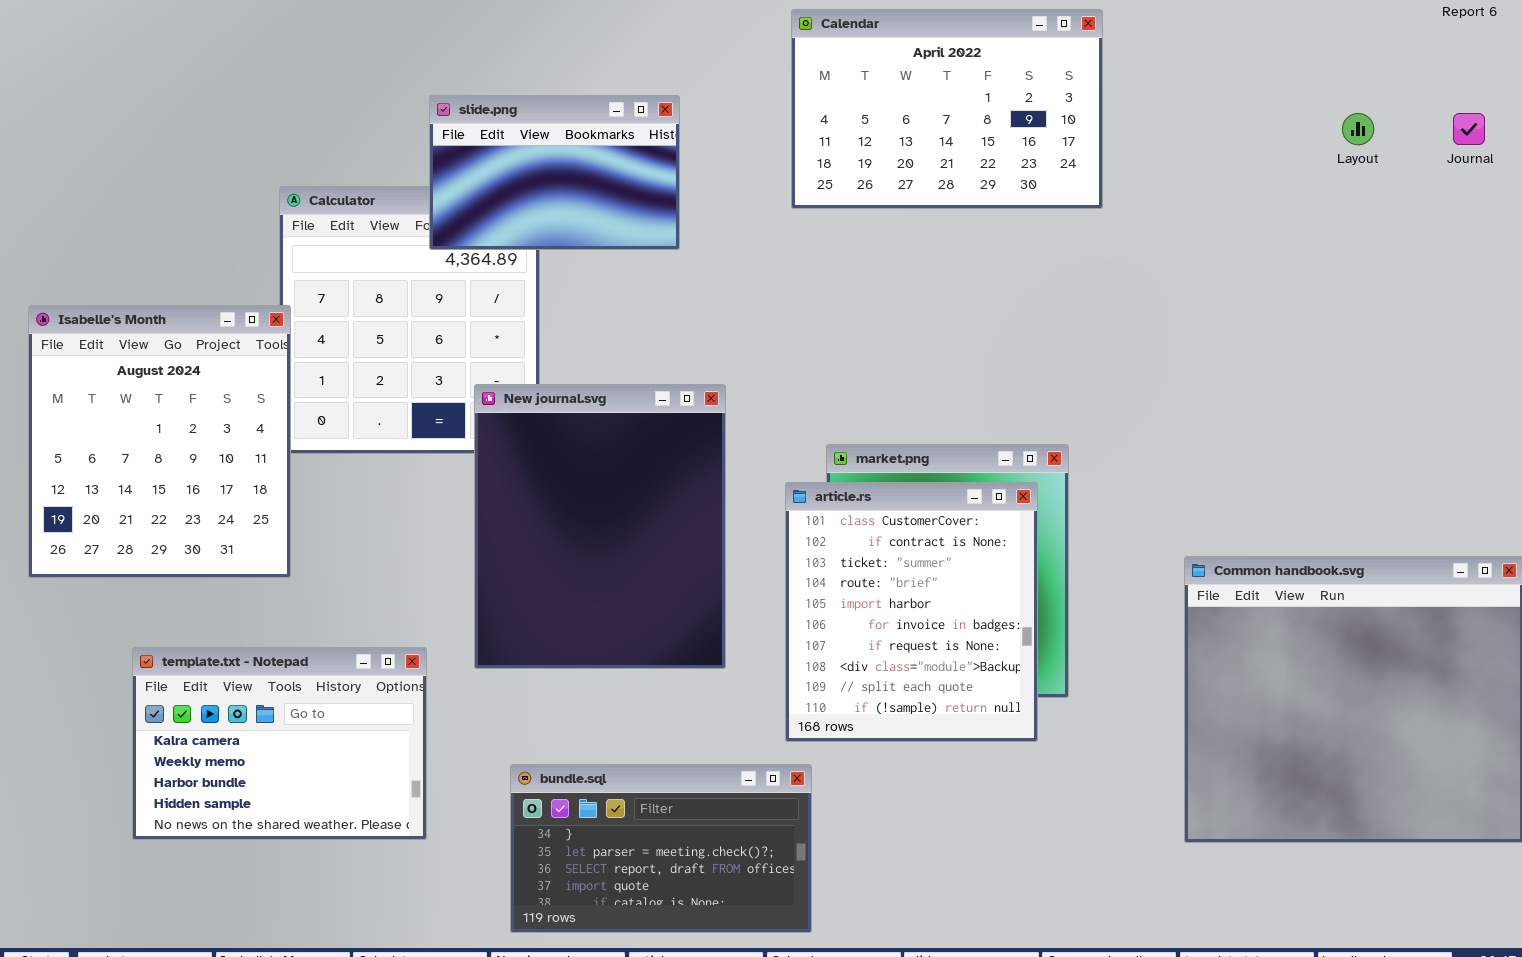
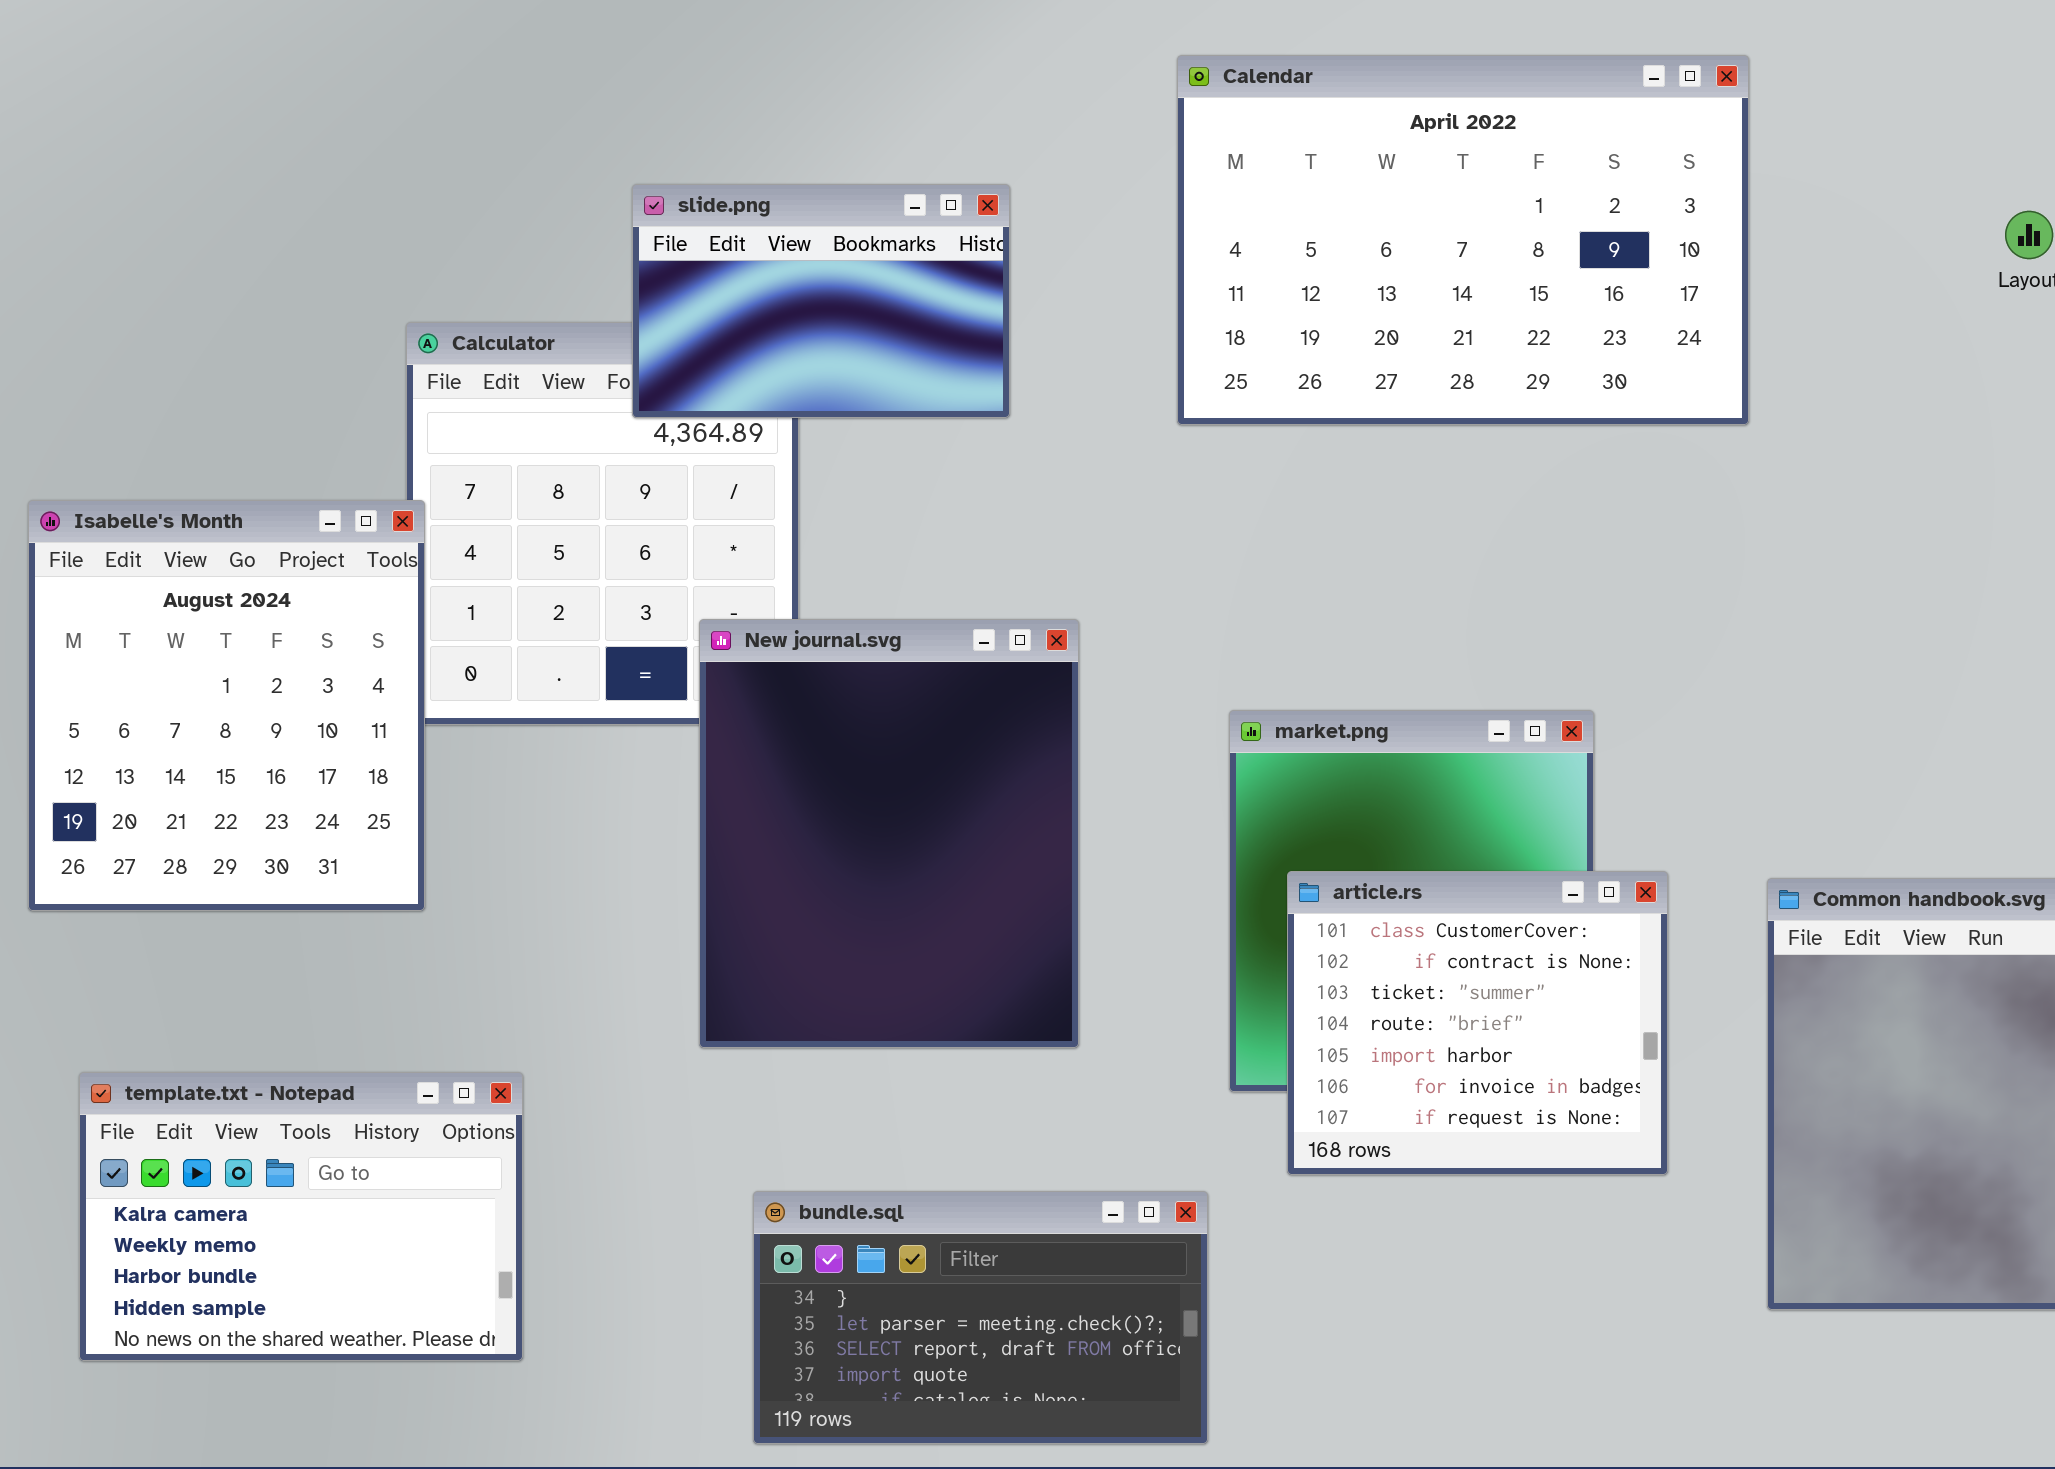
Calendar: [791,9,1103,209] -> [1177,55,1749,425], resized
article.rs: [785,482,1038,742] -> [1287,871,1668,1175], moved, resized
template.txt - Notepad: [132,647,427,840] -> [79,1072,523,1361], moved

